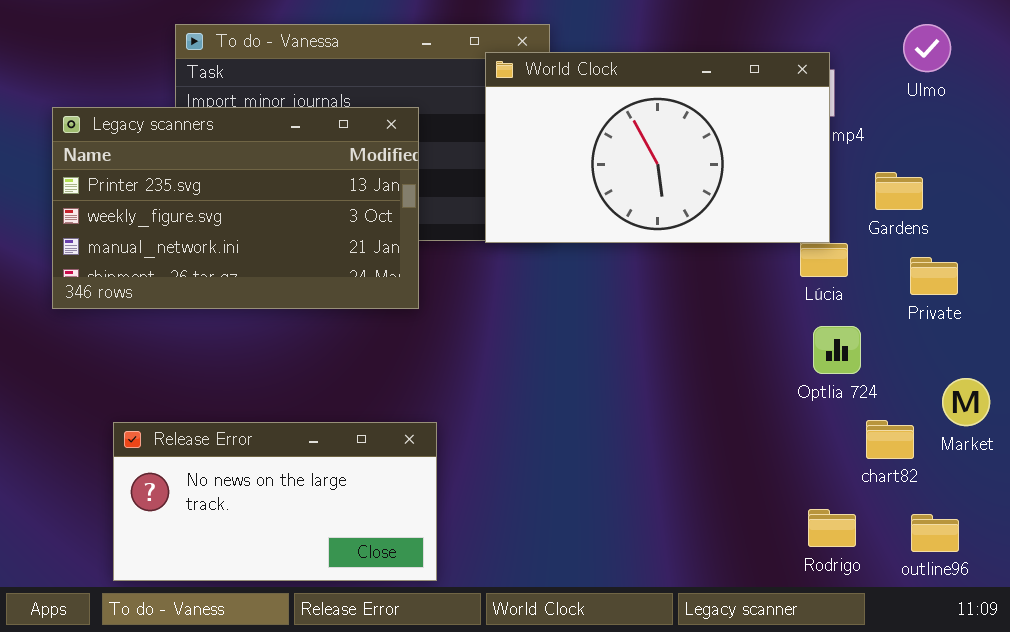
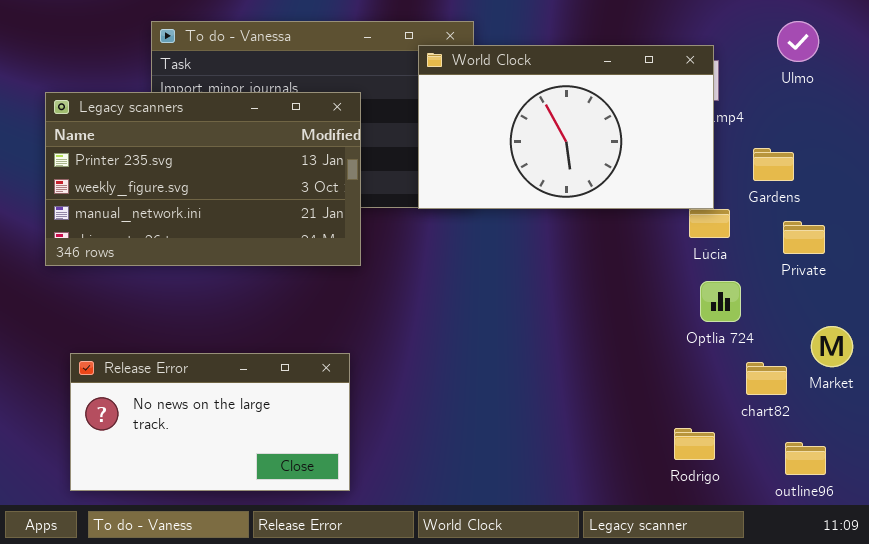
Release Error: [113,422,437,581] -> [70,353,350,491], moved
Rodrigo: [808,509,856,547] -> [674,428,715,460], moved

